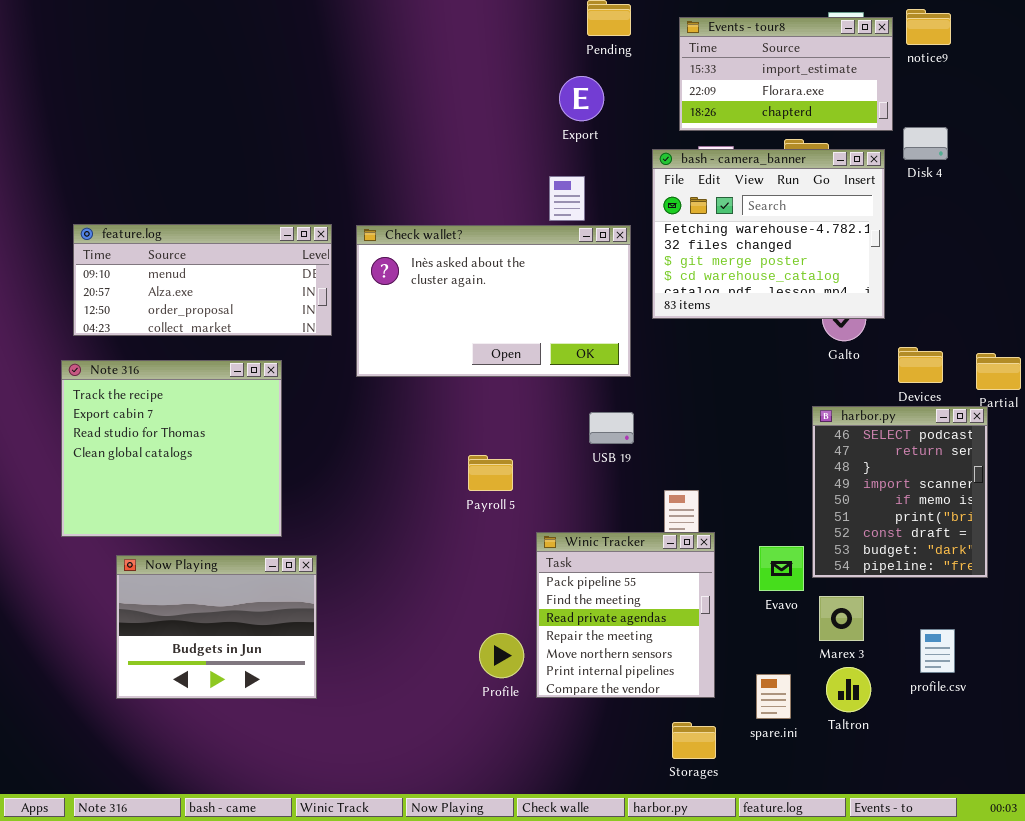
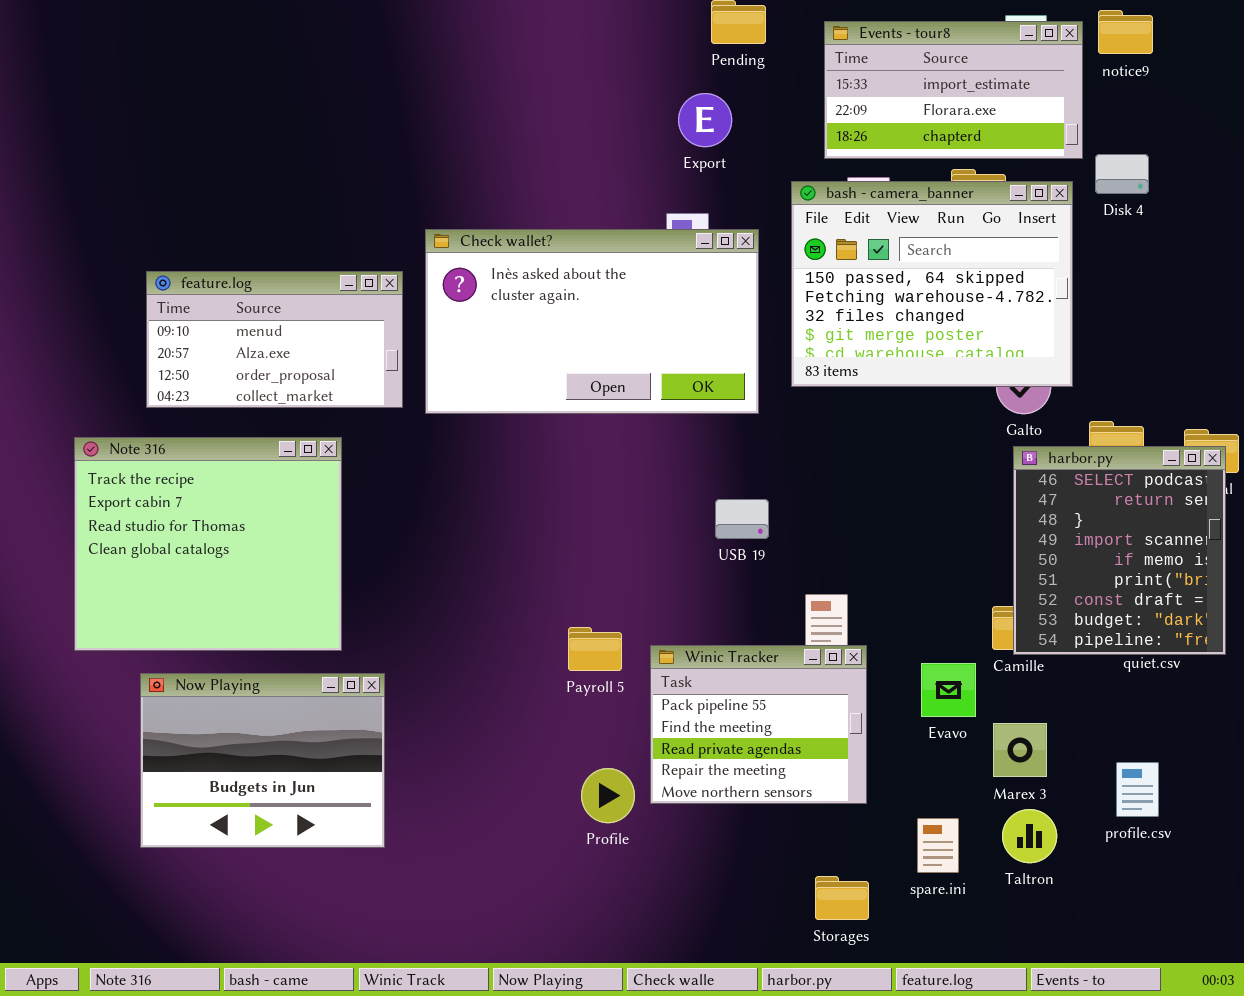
bash - camera_banner: [652,149,885,319] -> [791,181,1073,387], scrolled up 1 row
feature.log: [73,224,332,336] -> [146,271,403,408], resized
Check wallet?: [356,225,631,377] -> [425,229,759,414], moved
harbor.py: [812,406,988,578] -> [1013,446,1226,655], moved
Payroll 5: [468,455,513,491] -> [568,627,622,671], moved
Winic Tracker: [536,532,715,698] -> [650,645,867,804], resized

